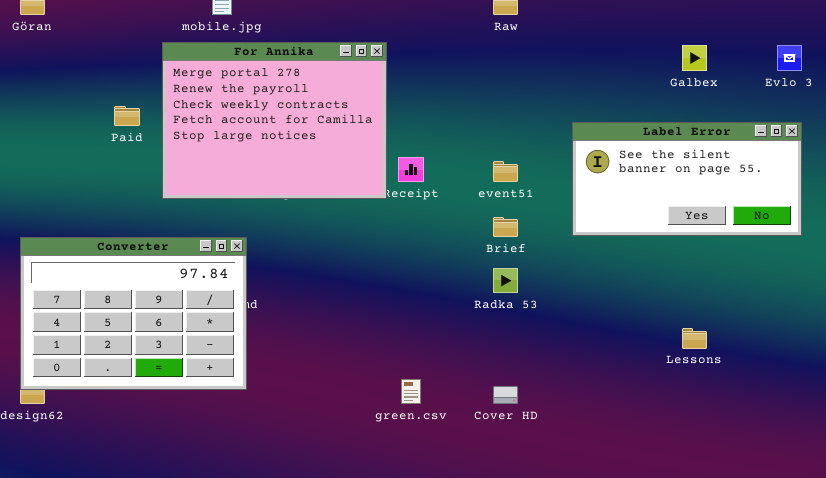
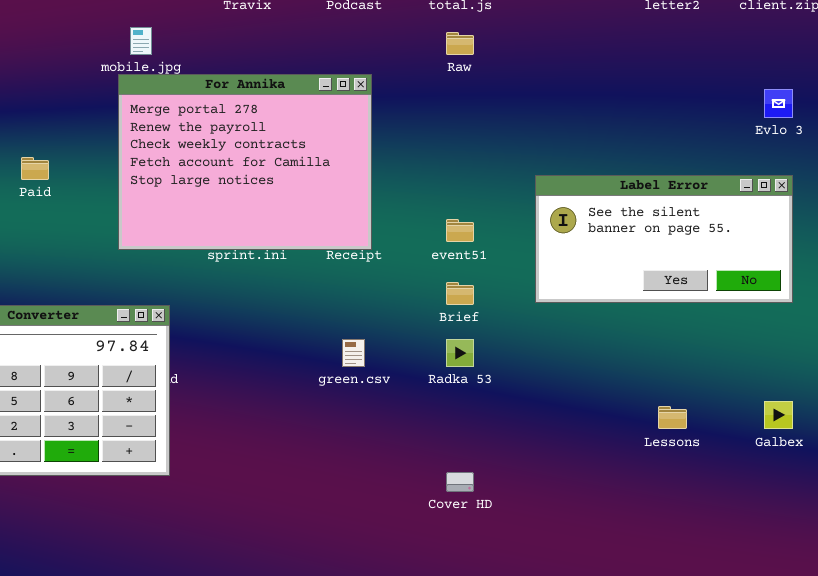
For Annika: [162,42,387,199] -> [118,74,372,250], moved
Galbex: [682,45,707,71] -> [764,401,793,429], moved
green.csv: [401,379,421,404] -> [342,339,365,367], moved

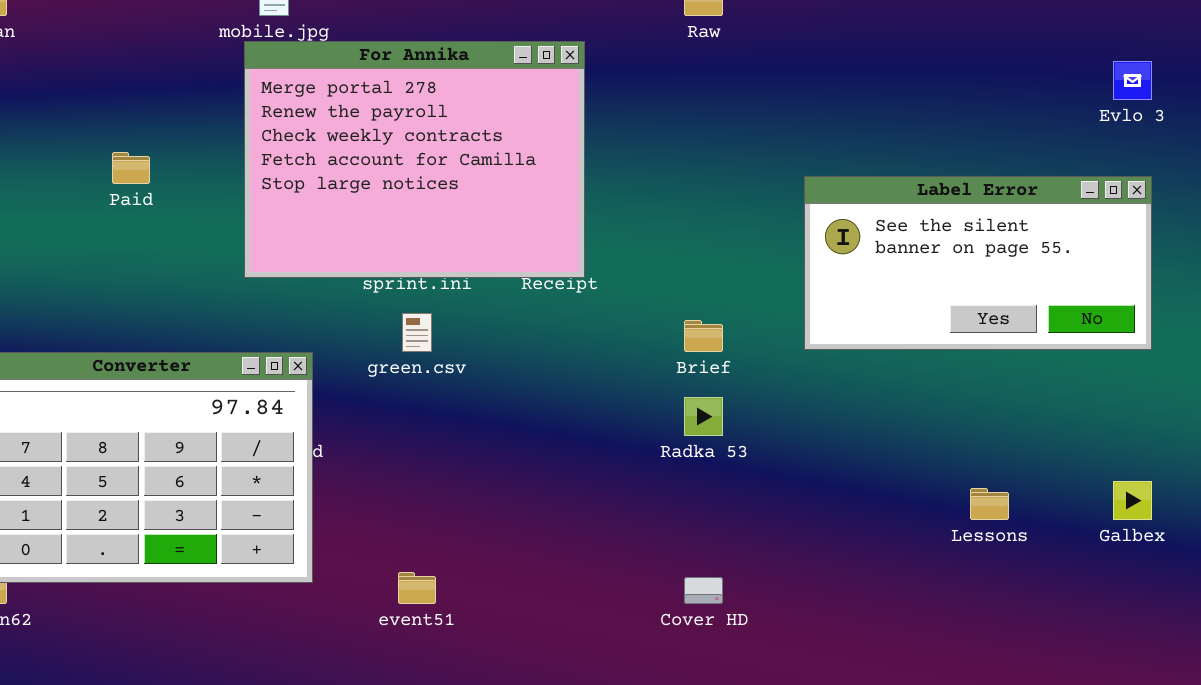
event51: [446,219,474,242] -> [398,572,436,604], moved
green.csv: [342,339,365,367] -> [402,313,432,352], moved

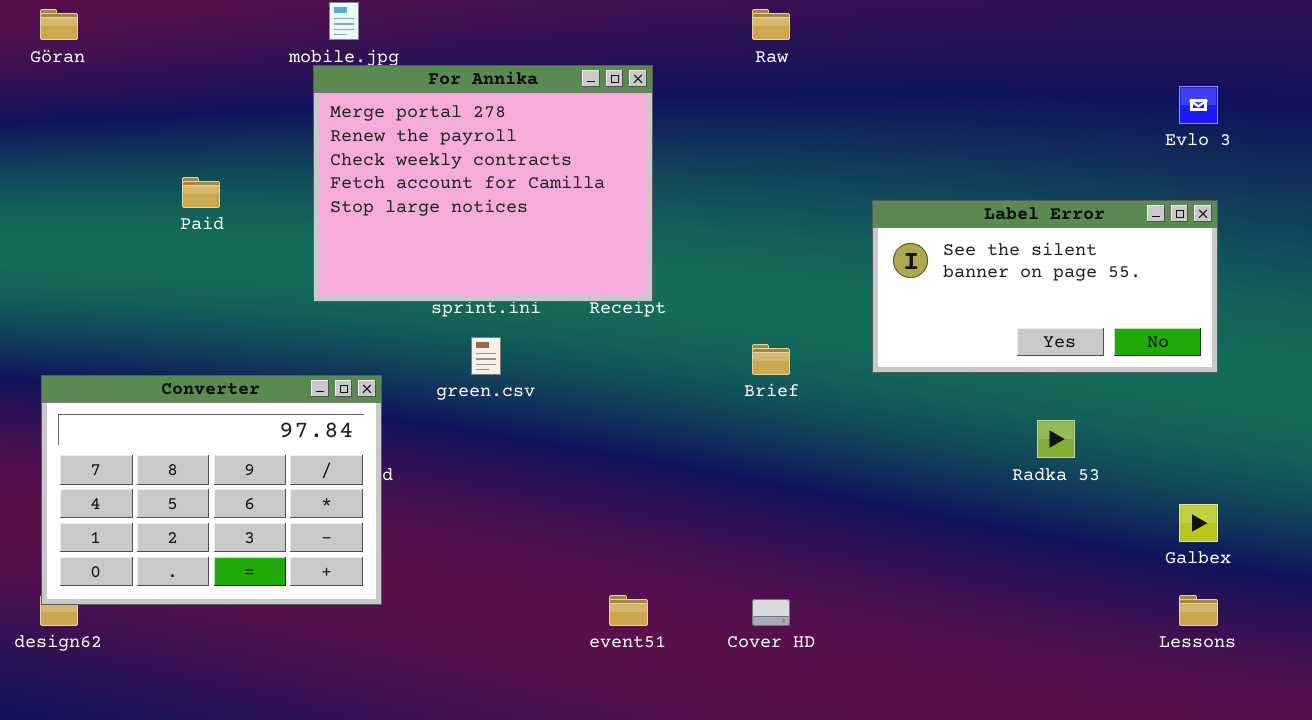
Radka 53: [684,397,723,436] -> [1037,420,1075,458], moved
Lessons: [970,488,1009,520] -> [1179,595,1218,626], moved
event51: [398,572,436,604] -> [609,595,648,626], moved

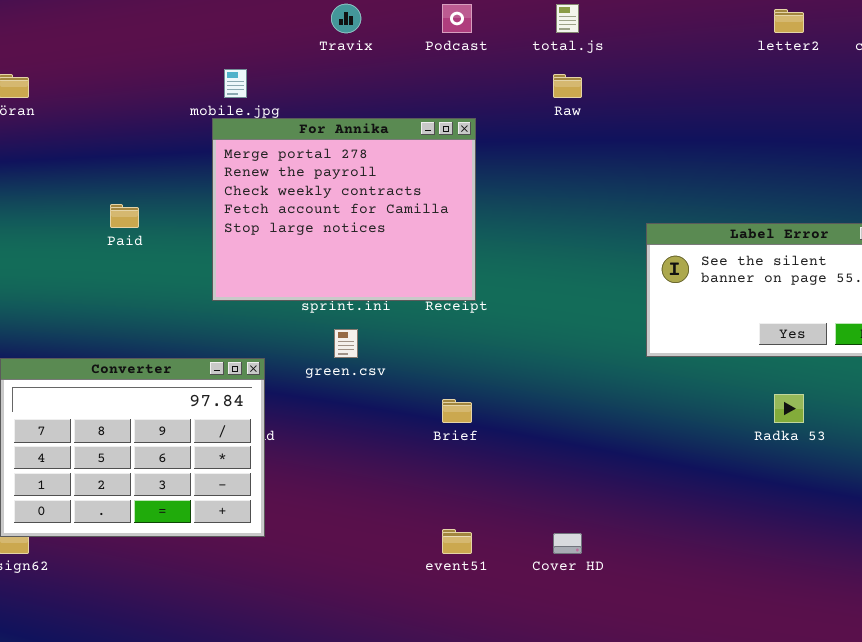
Brief: [752,344,790,375] -> [442,399,472,423], moved

